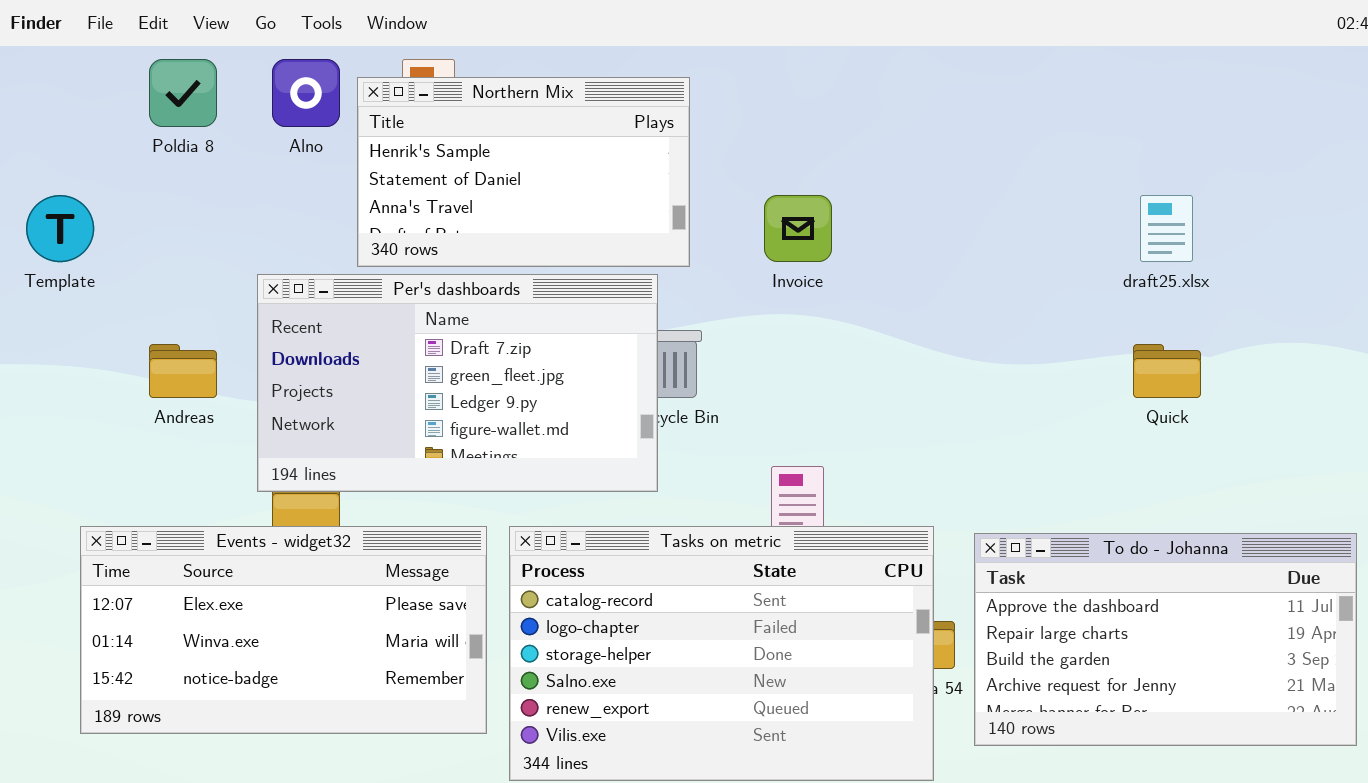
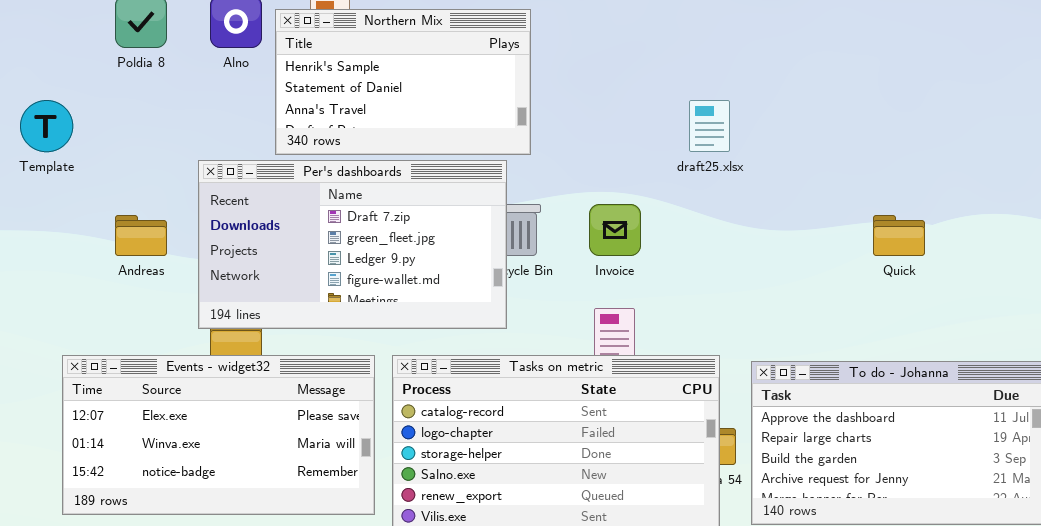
Invoice: [764,195,832,262] -> [589,204,641,256], moved
draft25.xlsx: [1140,195,1193,262] -> [689,100,730,152], moved

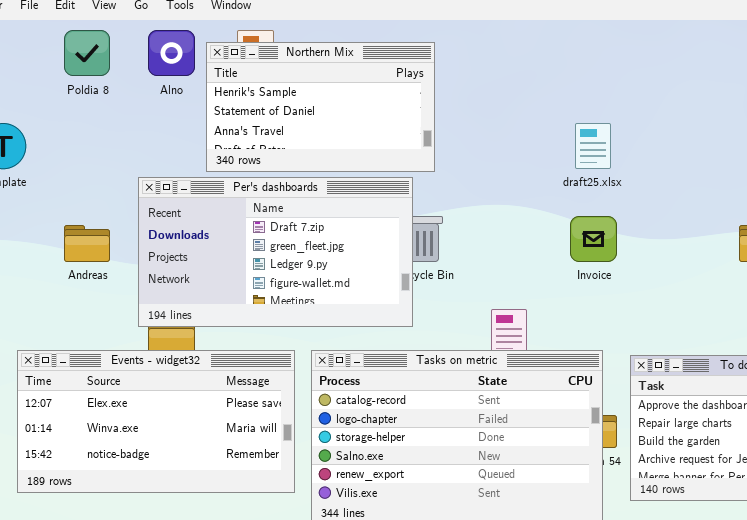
Invoice: [589,204,641,256] -> [570,216,617,262], moved

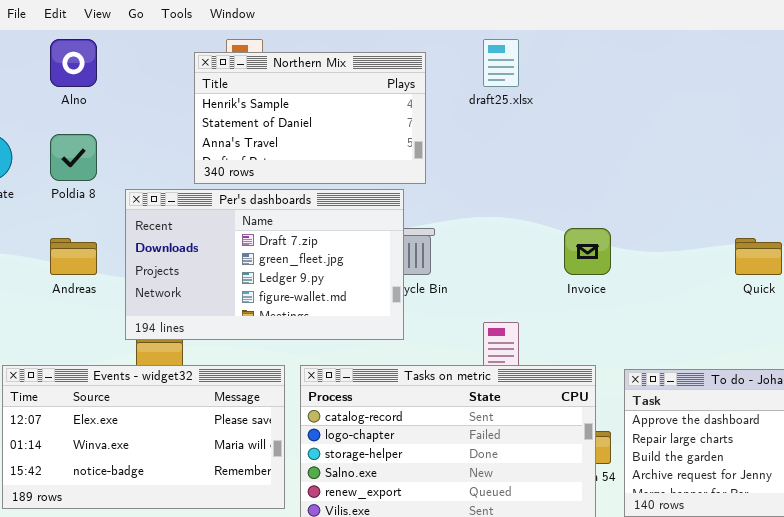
Poldia 8: [64,30,110,76] -> [50,134,97,181], moved
Alno: [148,30,195,76] -> [50,39,97,87], moved
draft25.xlsx: [575,123,611,169] -> [483,39,519,87], moved

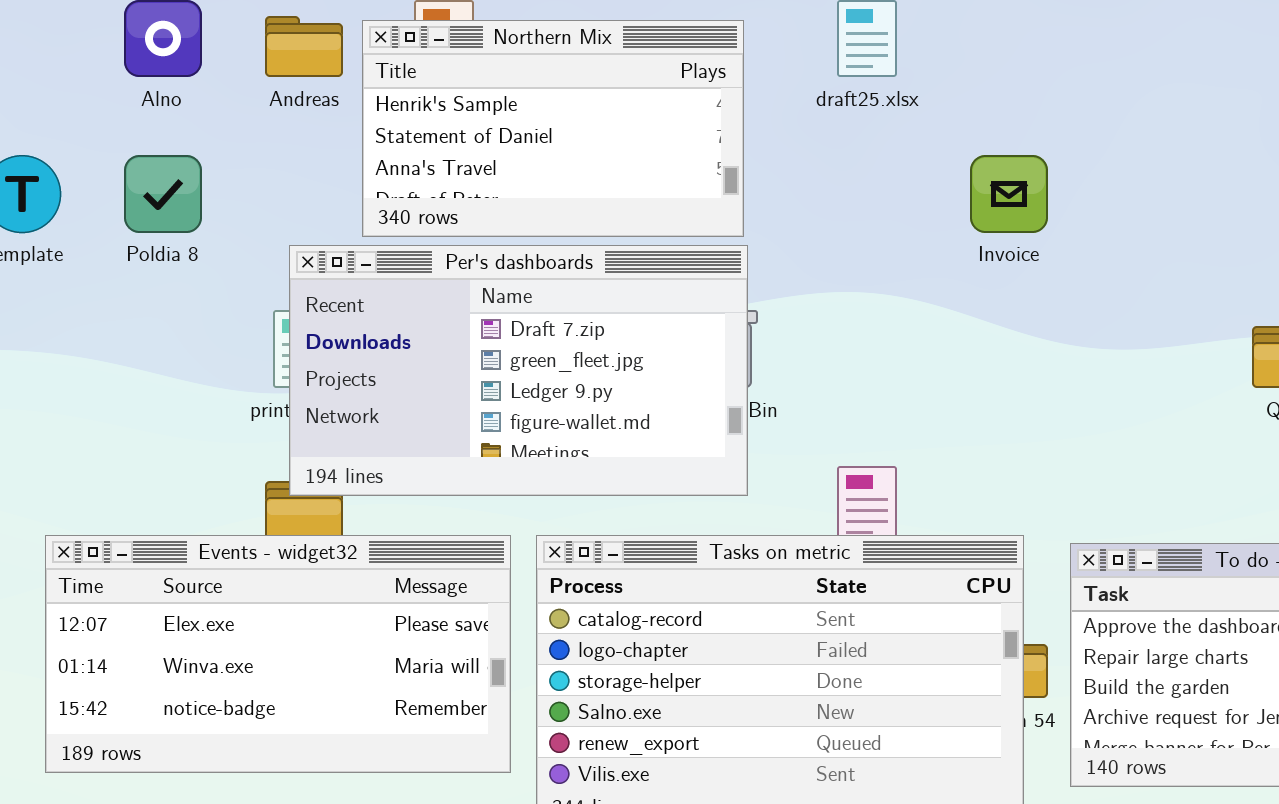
Per's dashboards: [125,189,404,340] -> [289,245,748,496], moved
Invoice: [564,228,611,275] -> [970,155,1048,233], moved
Andreas: [50,238,97,275] -> [265,16,343,77], moved

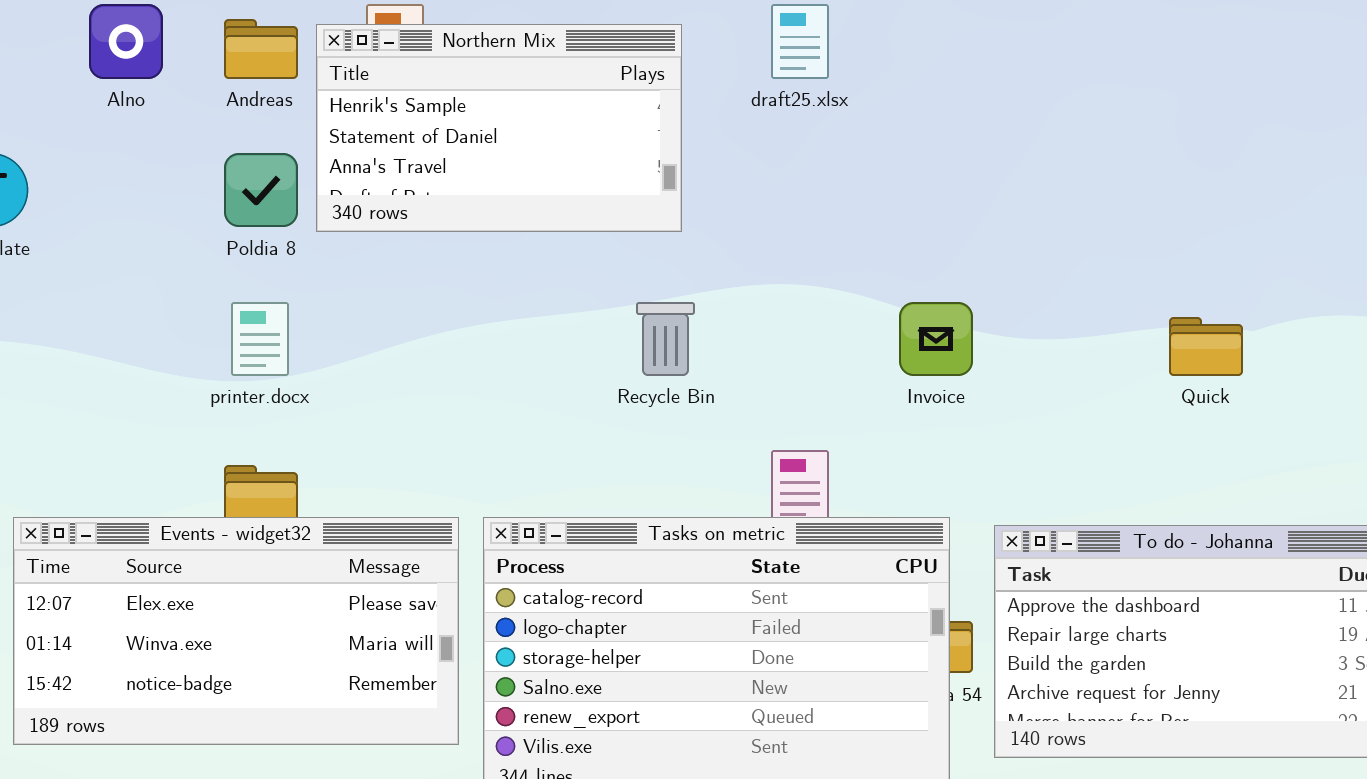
Poldia 8: [124,155,202,233] -> [224,153,298,227], moved
Invoice: [970,155,1048,233] -> [899,302,973,376], moved
Per's dashboards: [289,245,748,496] -> none, closed

